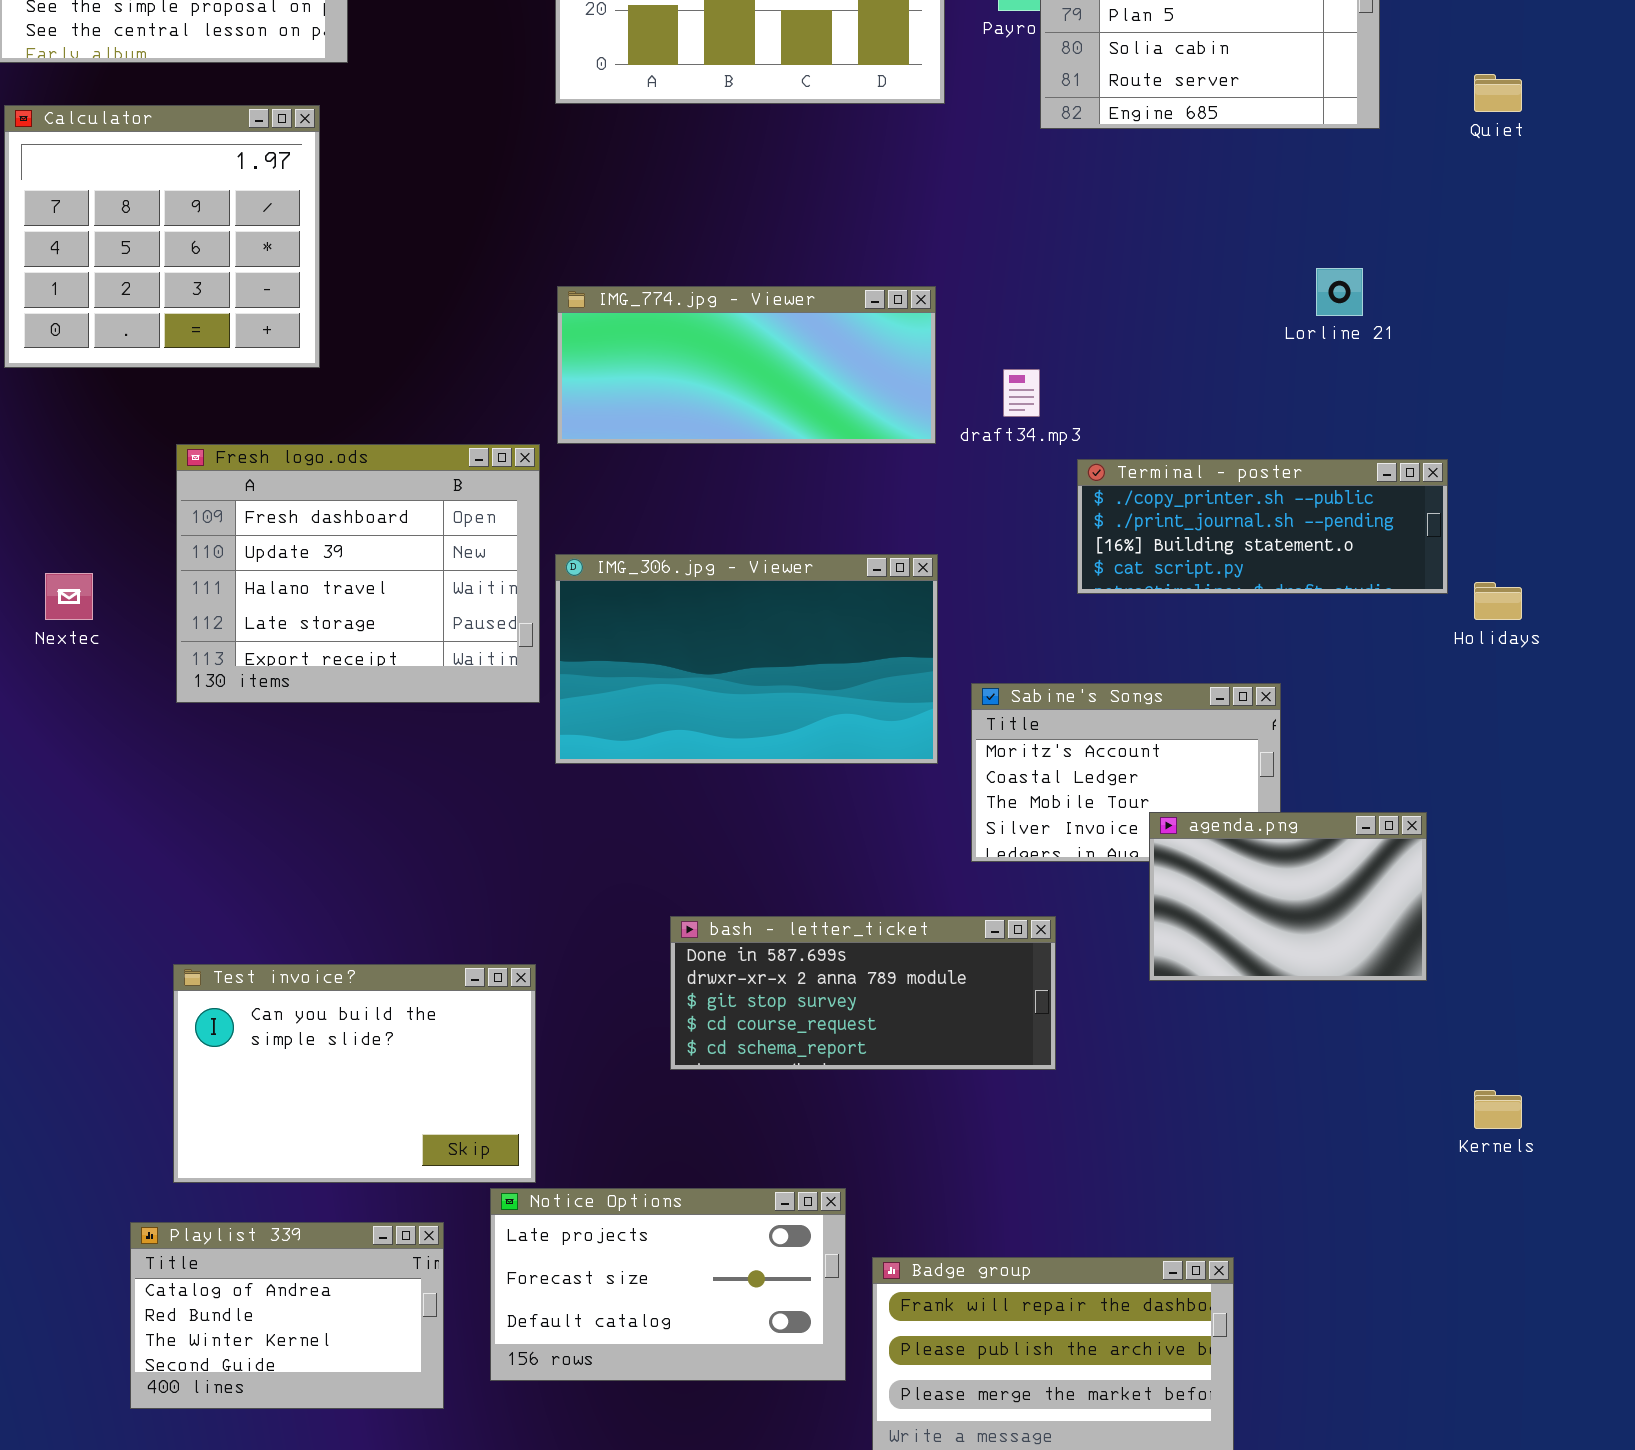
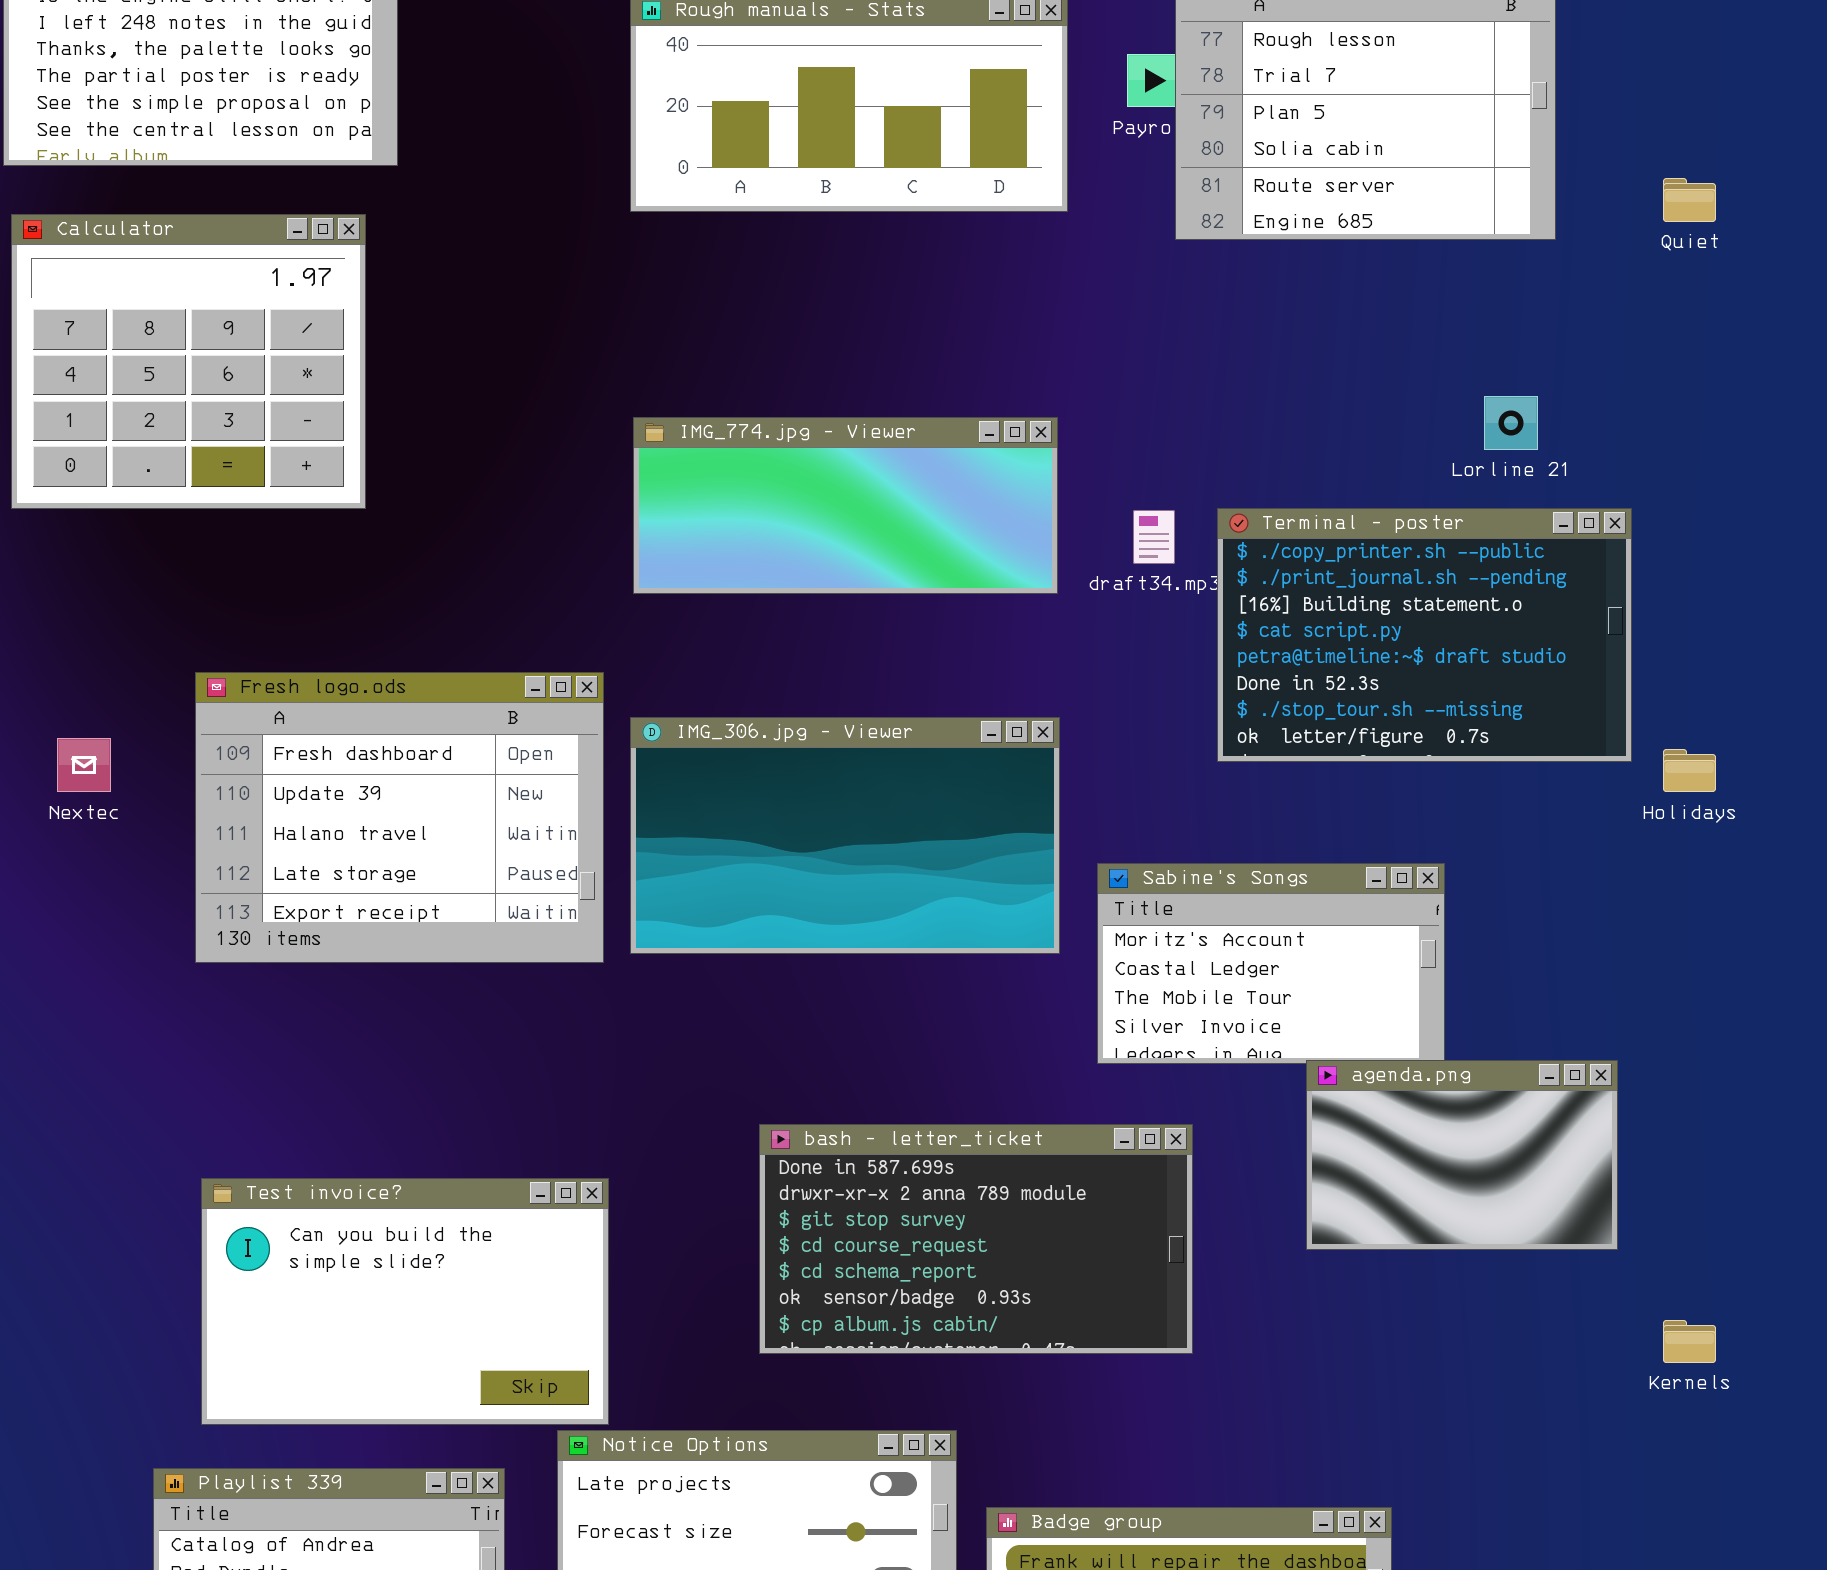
Fresh logo.ods: [176,444,540,703] -> [195,672,604,963], moved
Terminal - poster: [1077,459,1448,594] -> [1217,508,1632,762], resized
agenda.png: [1149,812,1427,981] -> [1306,1060,1618,1250], moved
bash - letter_ticket: [670,916,1056,1070] -> [759,1124,1193,1354], resized

